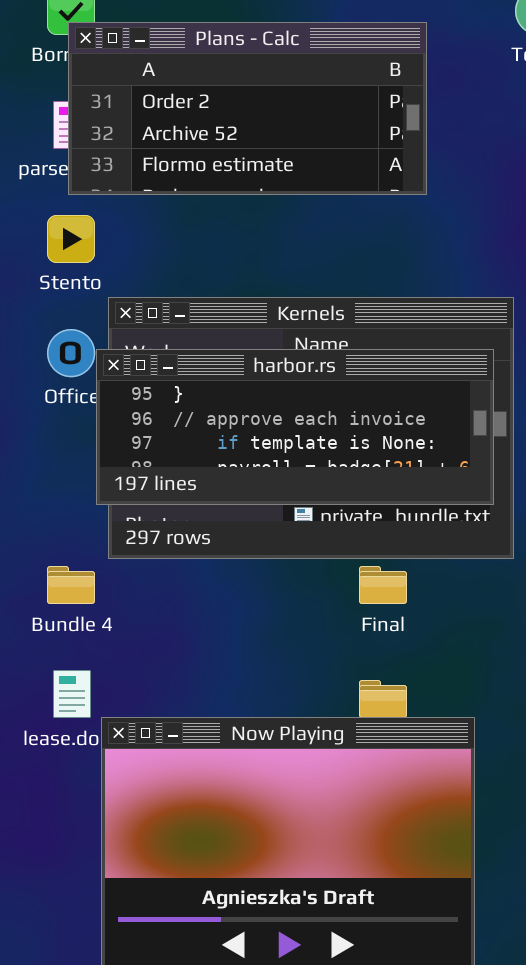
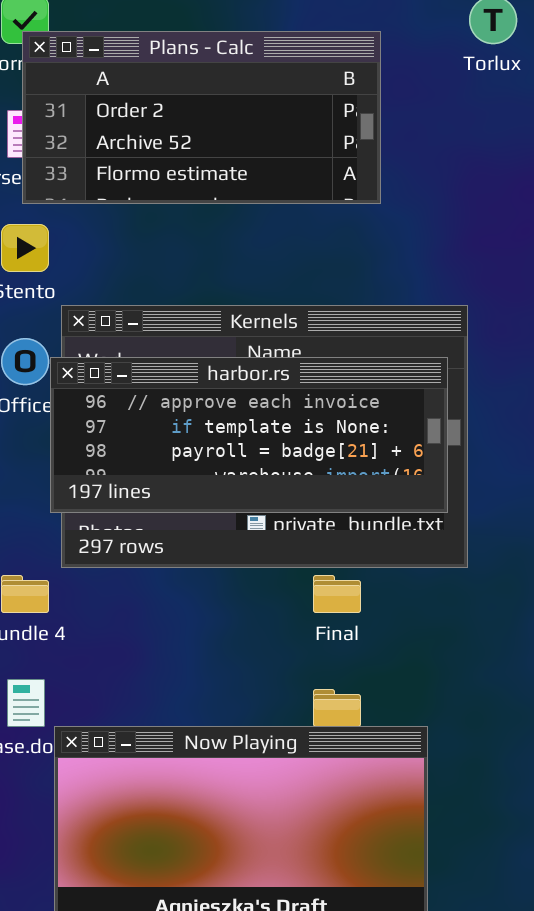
harbor.rs: [96,349,494,505] -> [50,357,448,513], scrolled down 1 row

